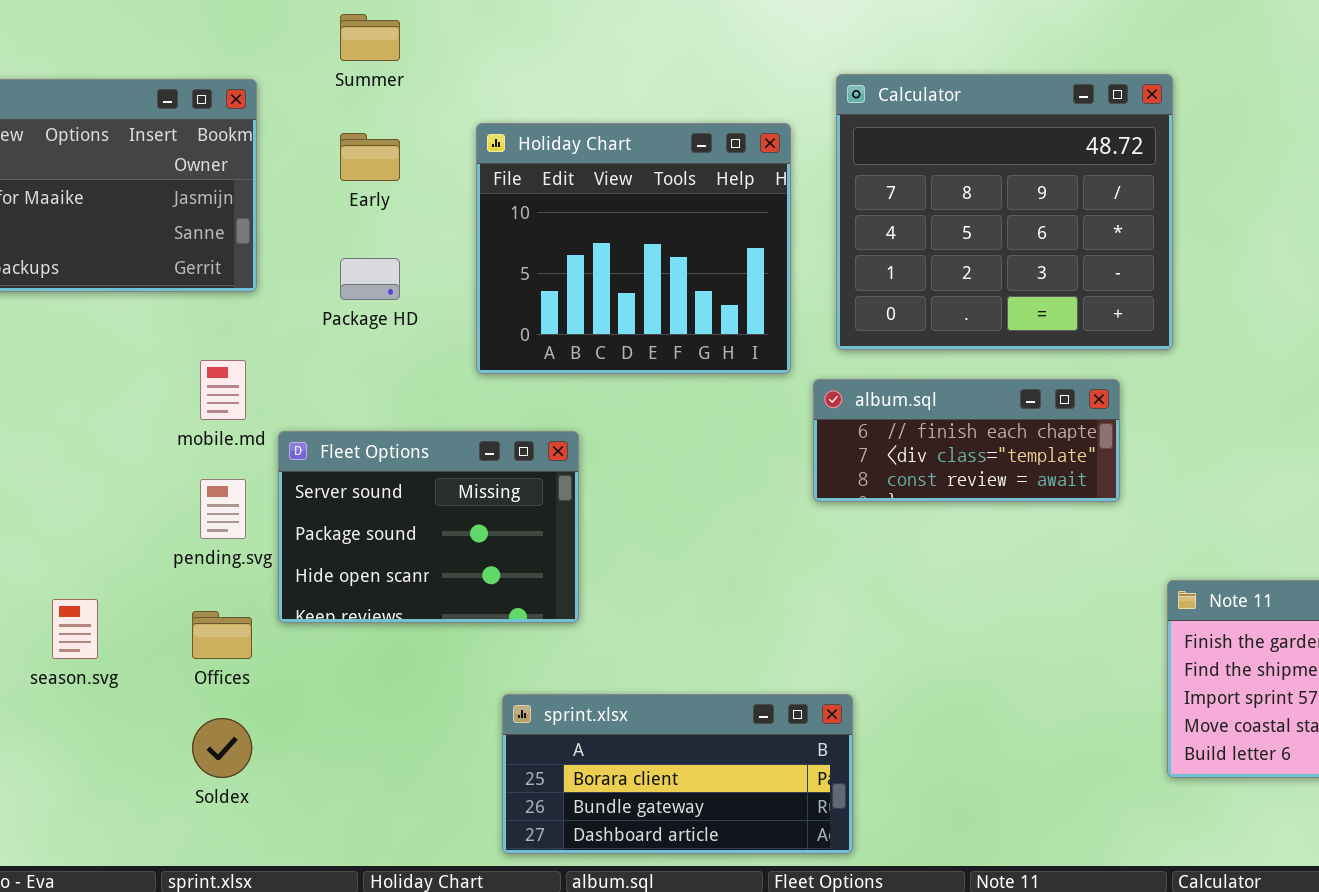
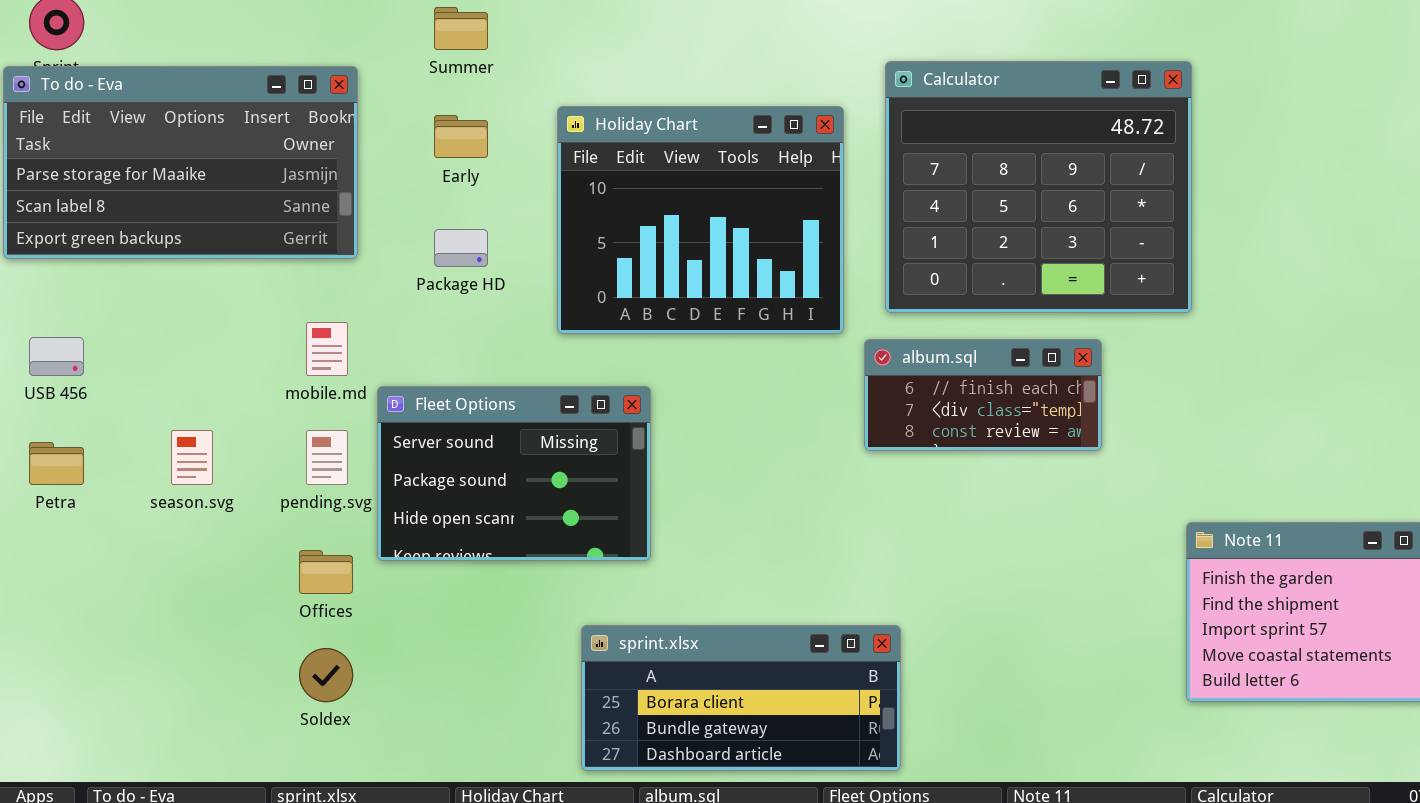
album.sql: [813,379,1120,502] -> [864,339,1102,451], resized
season.svg: [52,599,98,659] -> [171,430,213,485], moved

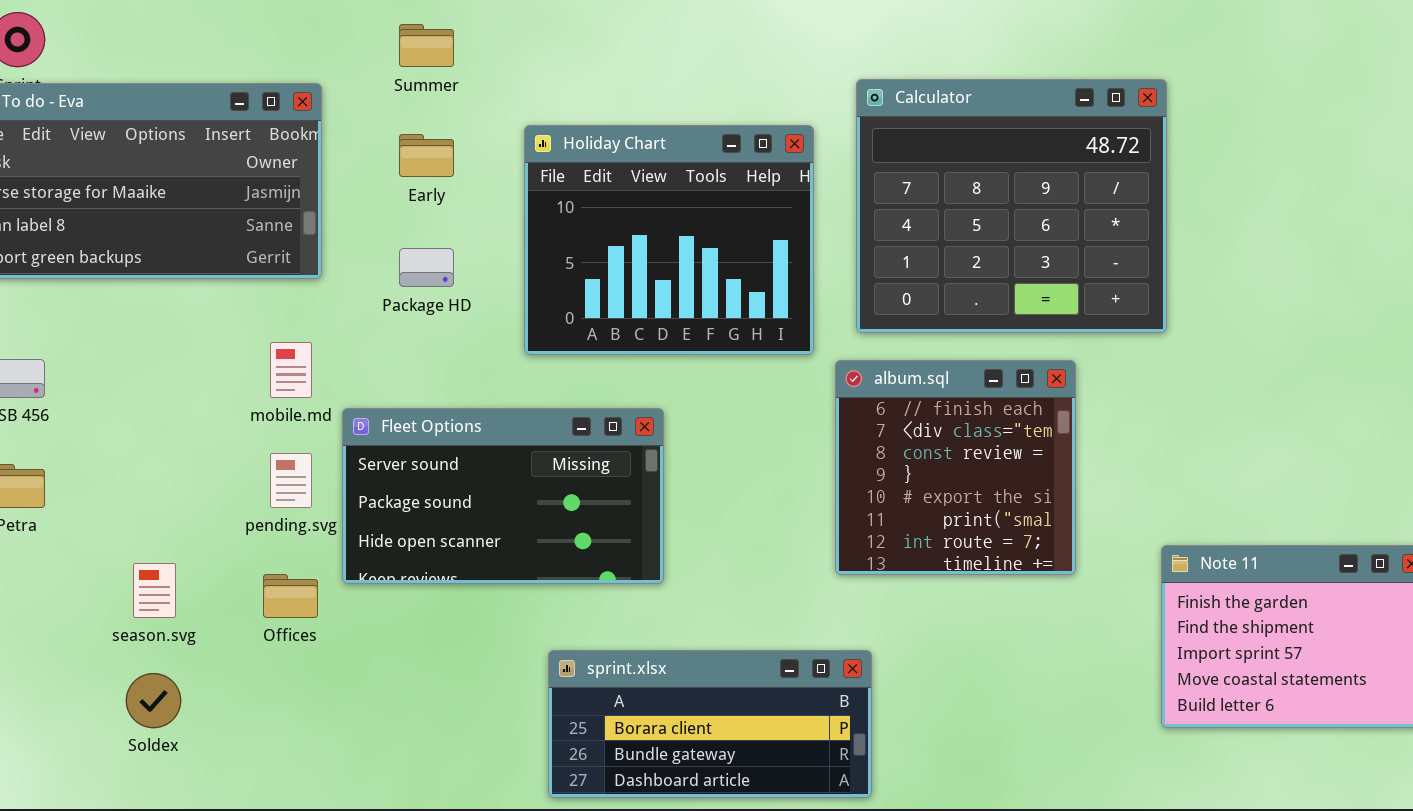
album.sql: [864,339,1102,451] -> [835,360,1076,575], resized
Fleet Options: [377,386,651,561] -> [342,408,664,584], resized
season.svg: [171,430,213,485] -> [133,563,176,618], moved
Soldex: [299,648,353,702] -> [126,673,181,728], moved

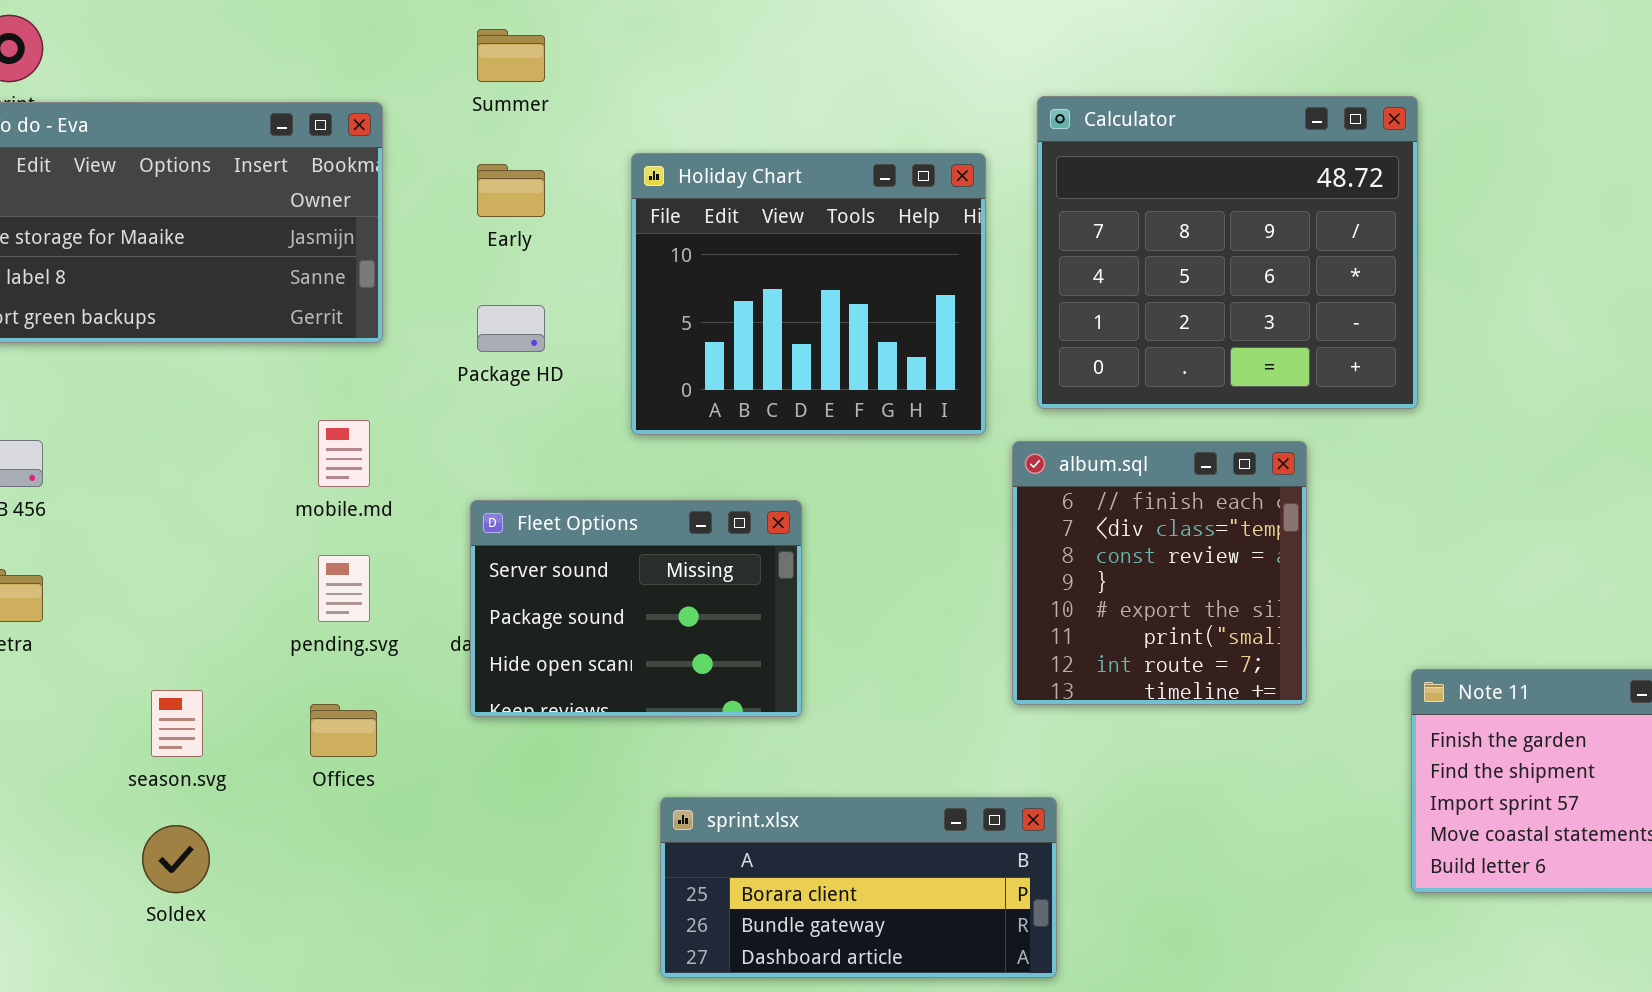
Fleet Options: [342,408,664,584] -> [470,500,802,717], resized

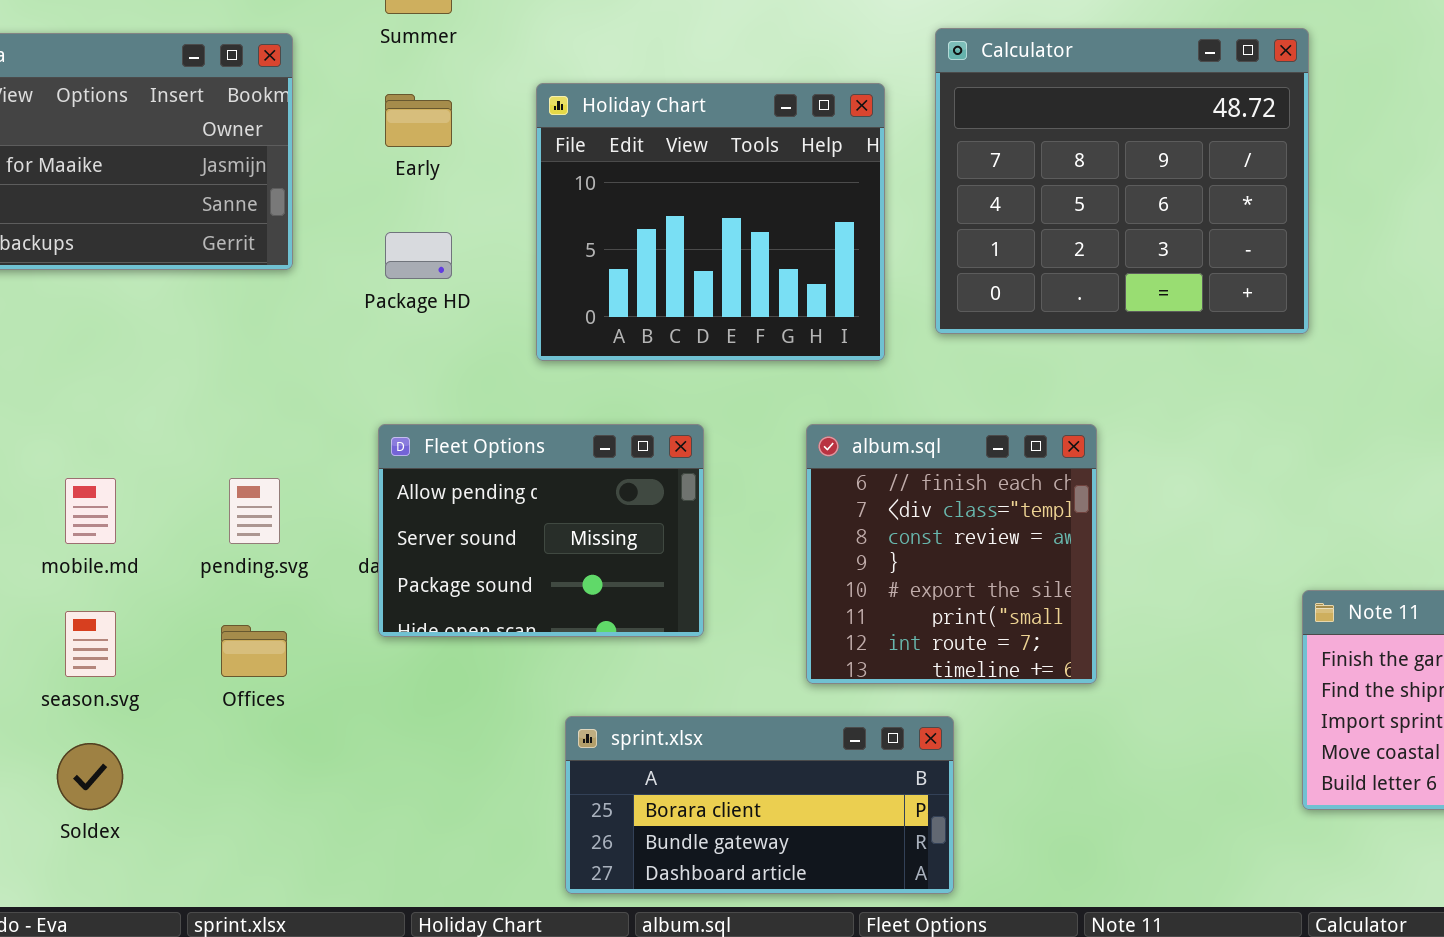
mobile.md: [318,420,370,487] -> [65,478,116,544], moved
album.sql: [1012,441,1307,705] -> [806,424,1097,684], moved
Fleet Options: [470,500,802,717] -> [378,424,704,637], scrolled up 1 row

